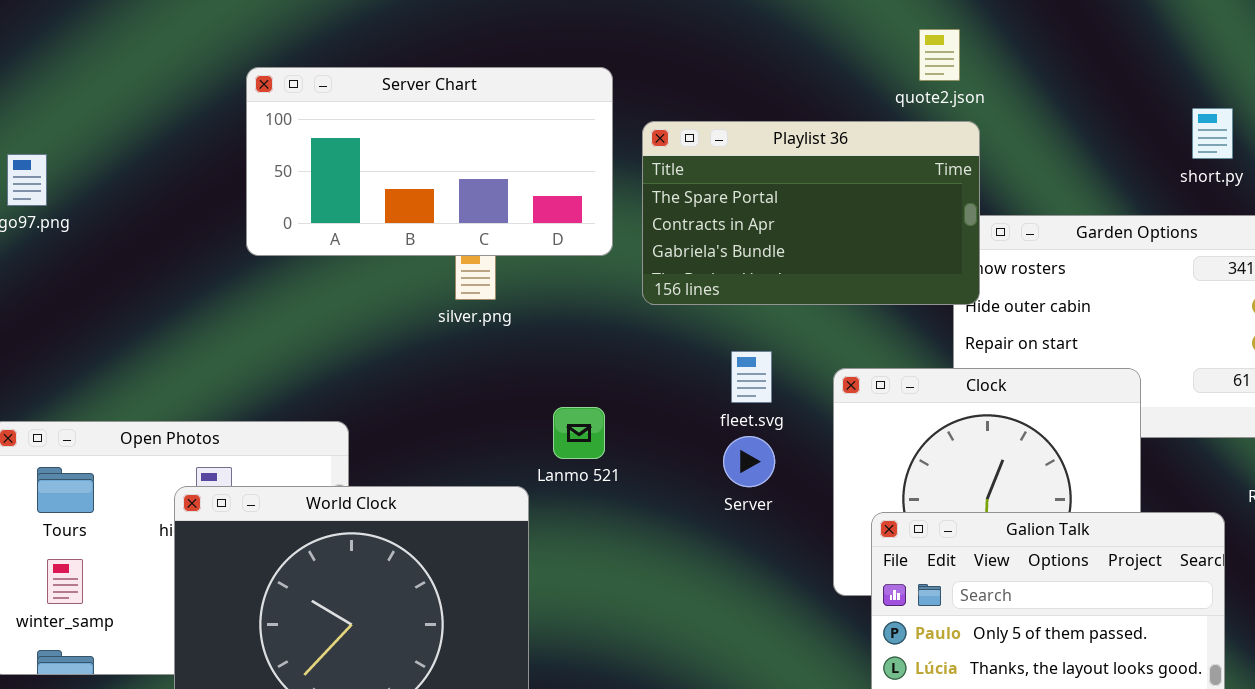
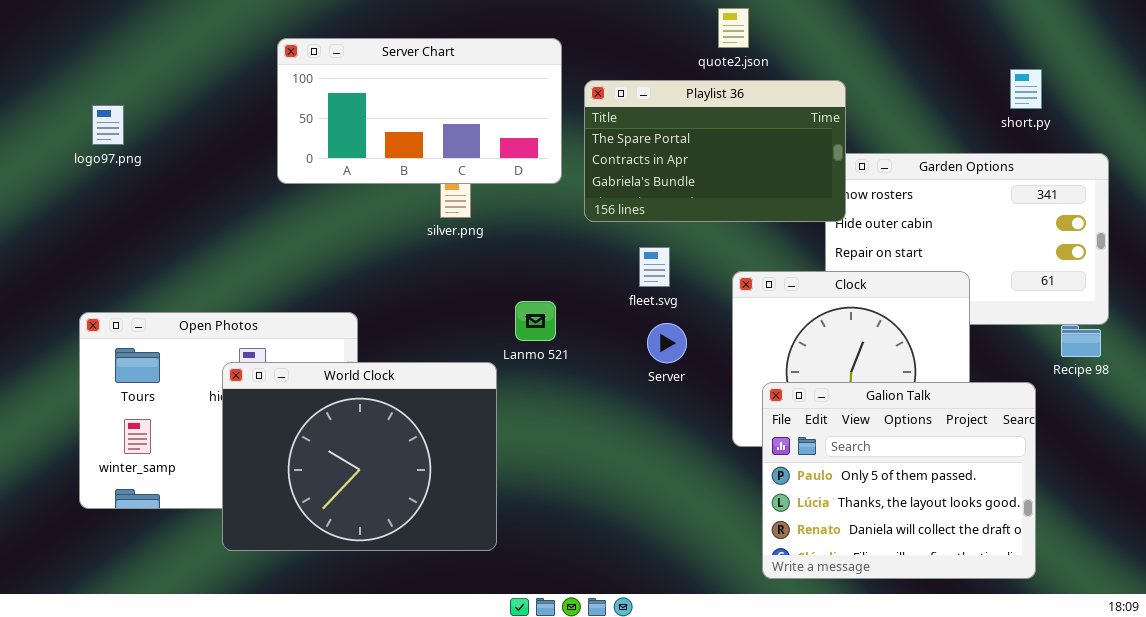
quote2.json: [919,29,960,81] -> [718,8,749,48], moved
fleet.svg: [731,351,772,403] -> [639,247,670,287], moved

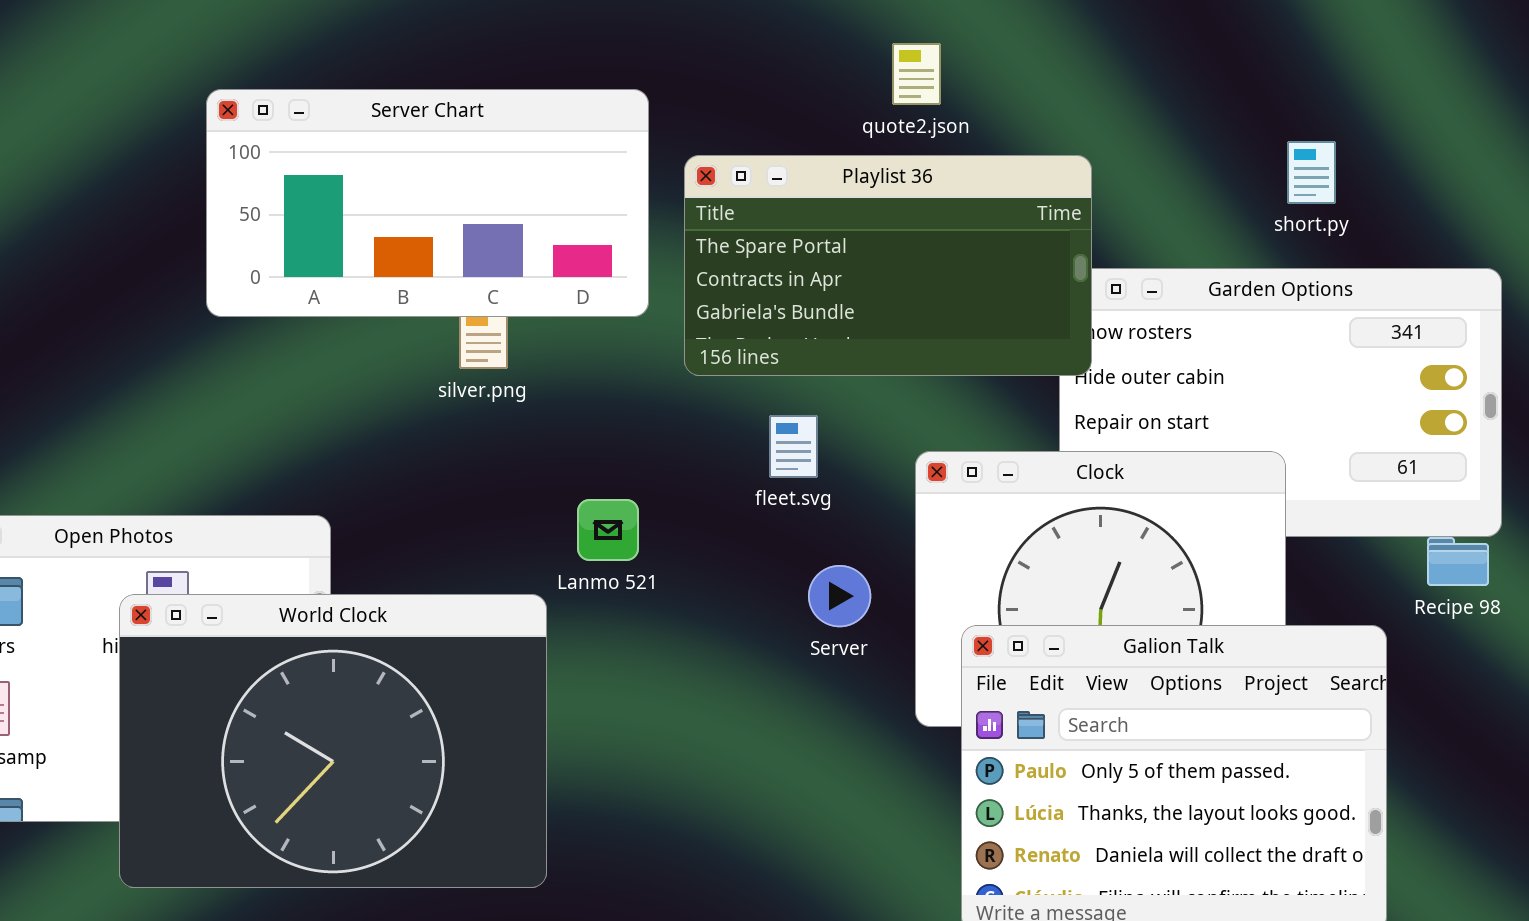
short.py: [1010,69,1042,109] -> [1287,141,1336,204], moved
Server: [647,323,687,363] -> [808,565,871,627], moved

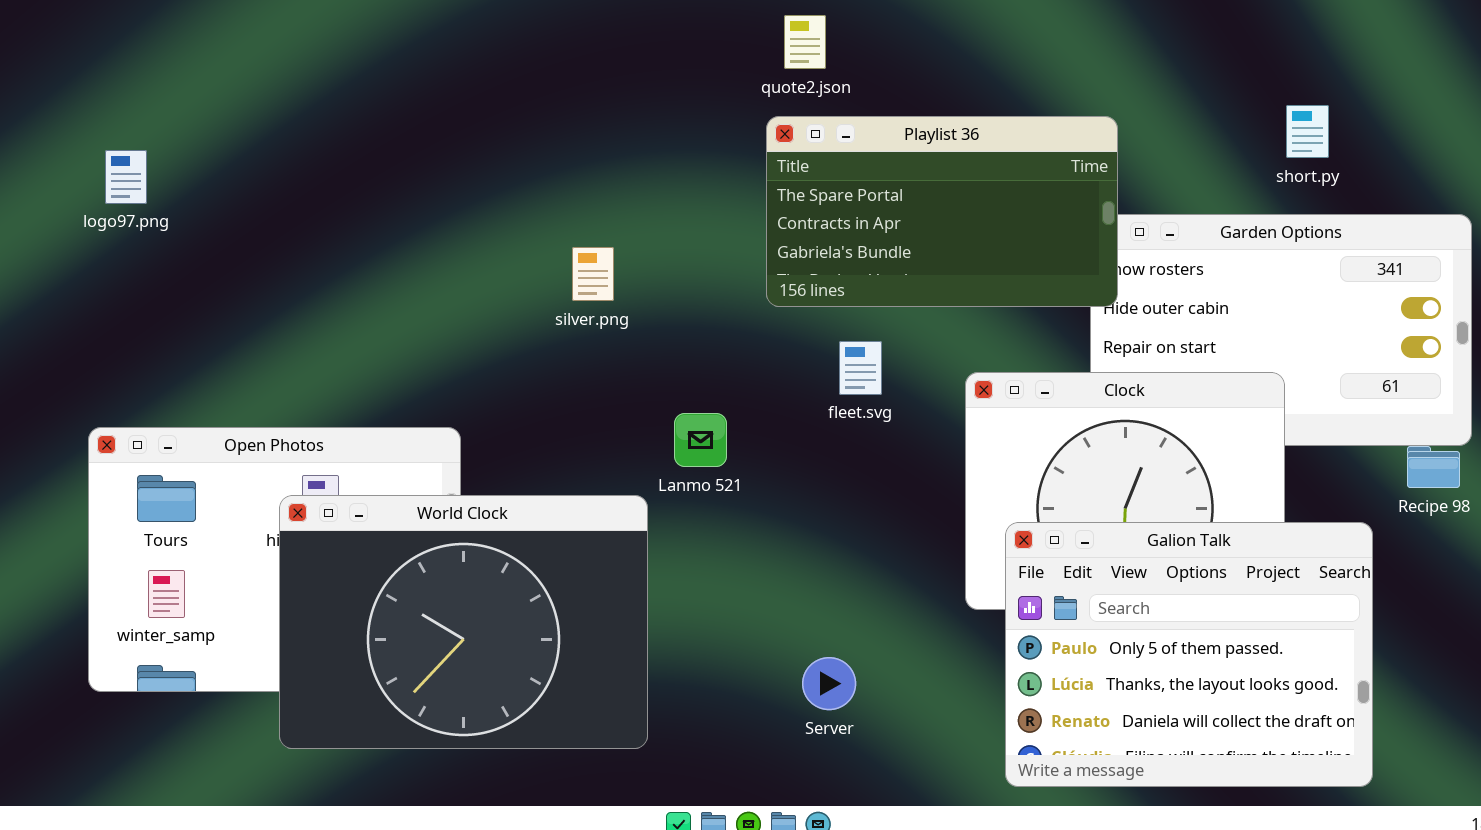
quote2.json: [892,43,941,105] -> [784,15,826,69], moved
Server Chart: [206,89,649,317] -> none, closed
Server: [808,565,871,627] -> [802,657,856,710], moved

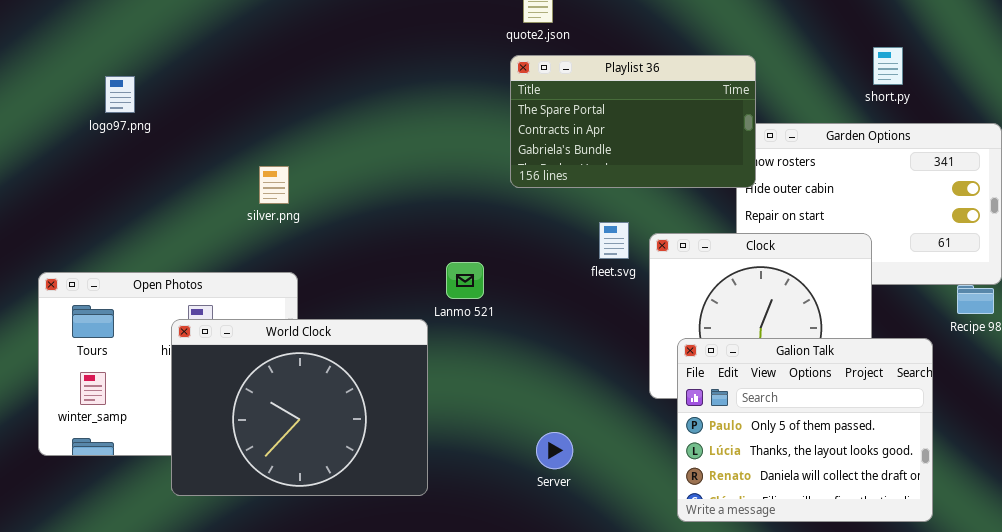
logo97.png: [105,150,147,204] -> [105,76,135,113], moved
silver.png: [572,247,614,301] -> [259,166,289,204], moved
fleet.svg: [839,341,882,395] -> [599,222,629,259], moved

